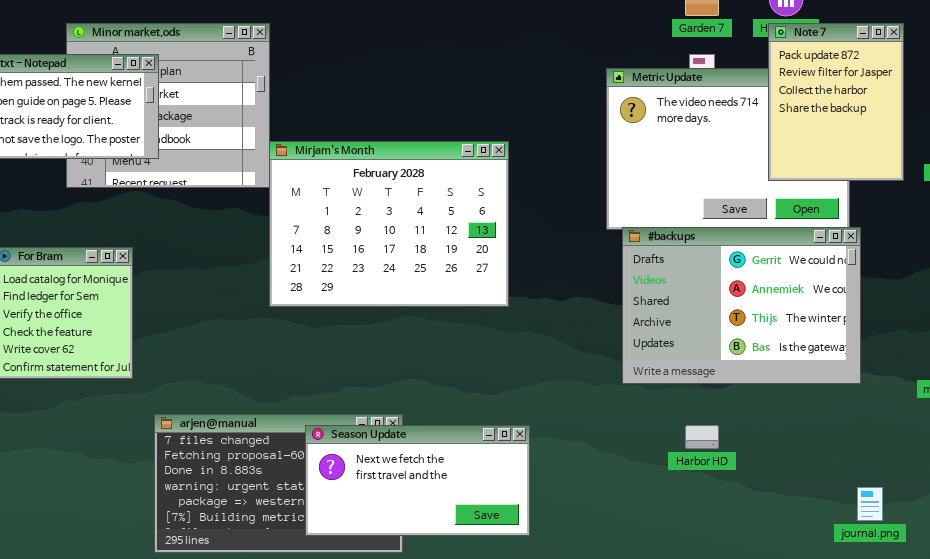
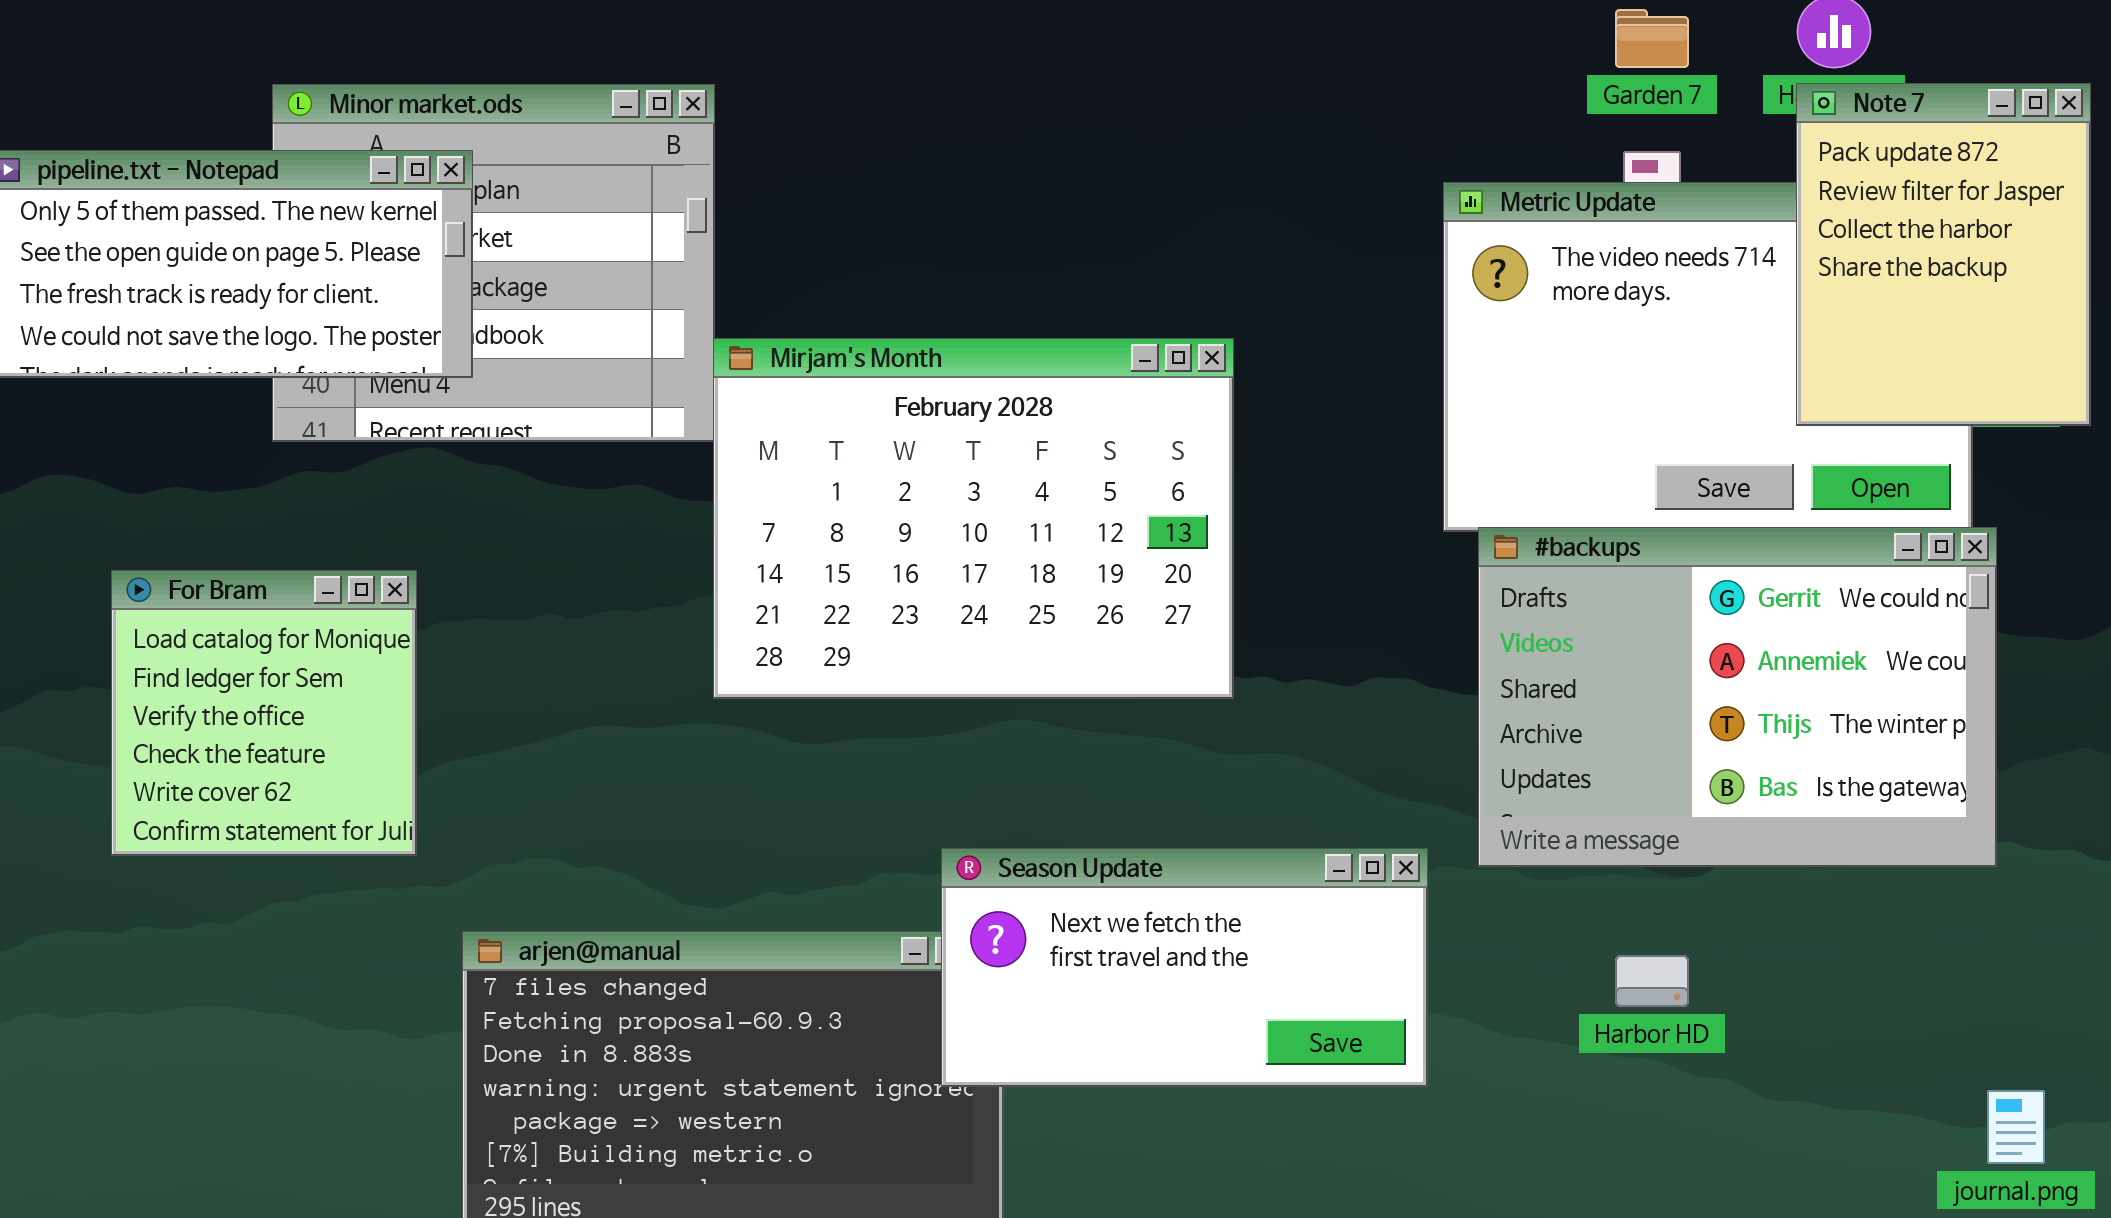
Season Update: [305,425,530,536] -> [941,848,1428,1087], moved

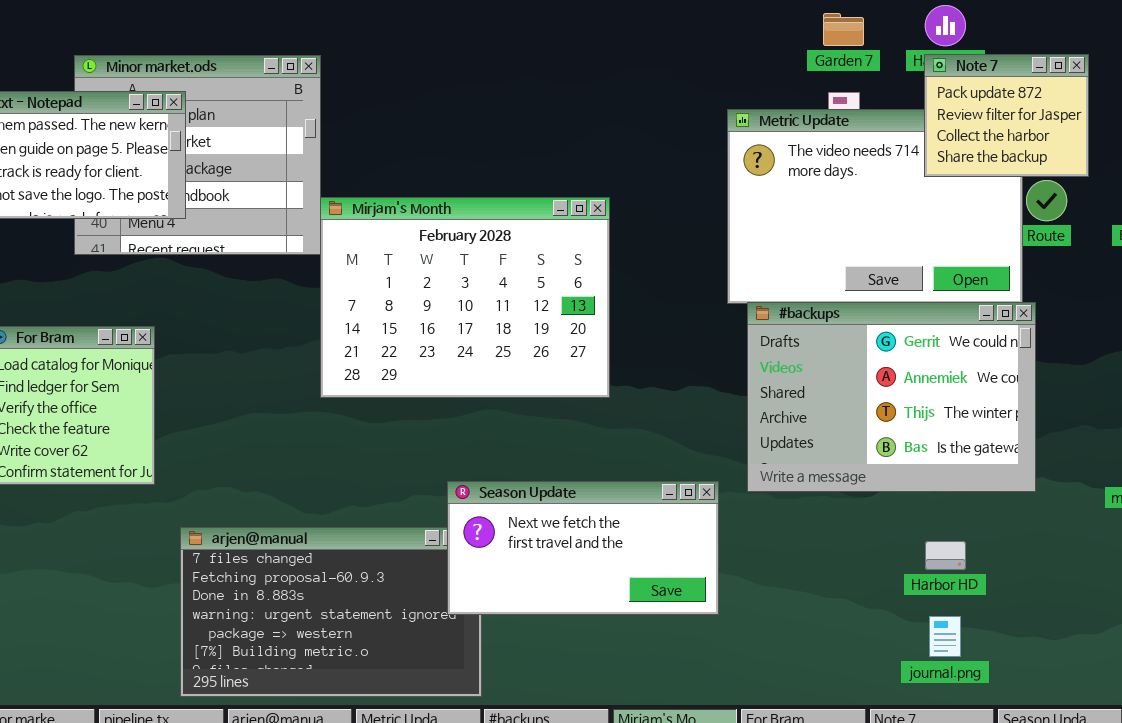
Note 7: [1796,83,2091,426] -> [924,54,1089,177], resized
Harbor HD: [1615,955,1689,1007] -> [925,541,966,570], moved
journal.png: [1987,1090,2045,1164] -> [929,616,961,657], moved

